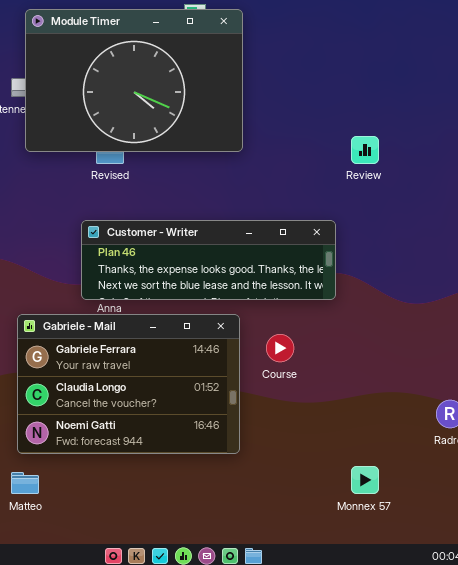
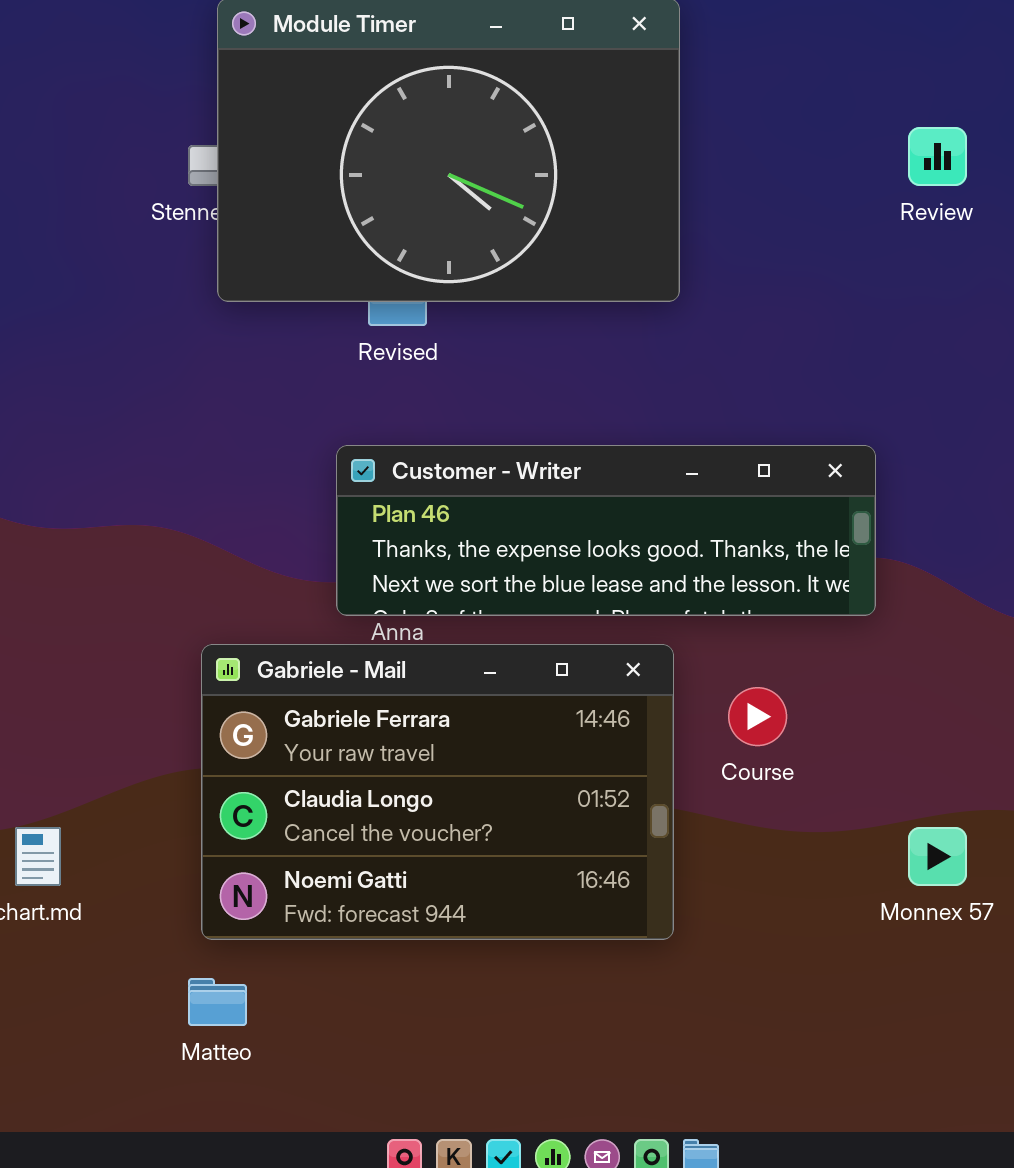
Review: [351,136,379,164] -> [908,127,967,186], moved
Monnex 57: [351,466,379,494] -> [908,827,967,886], moved

